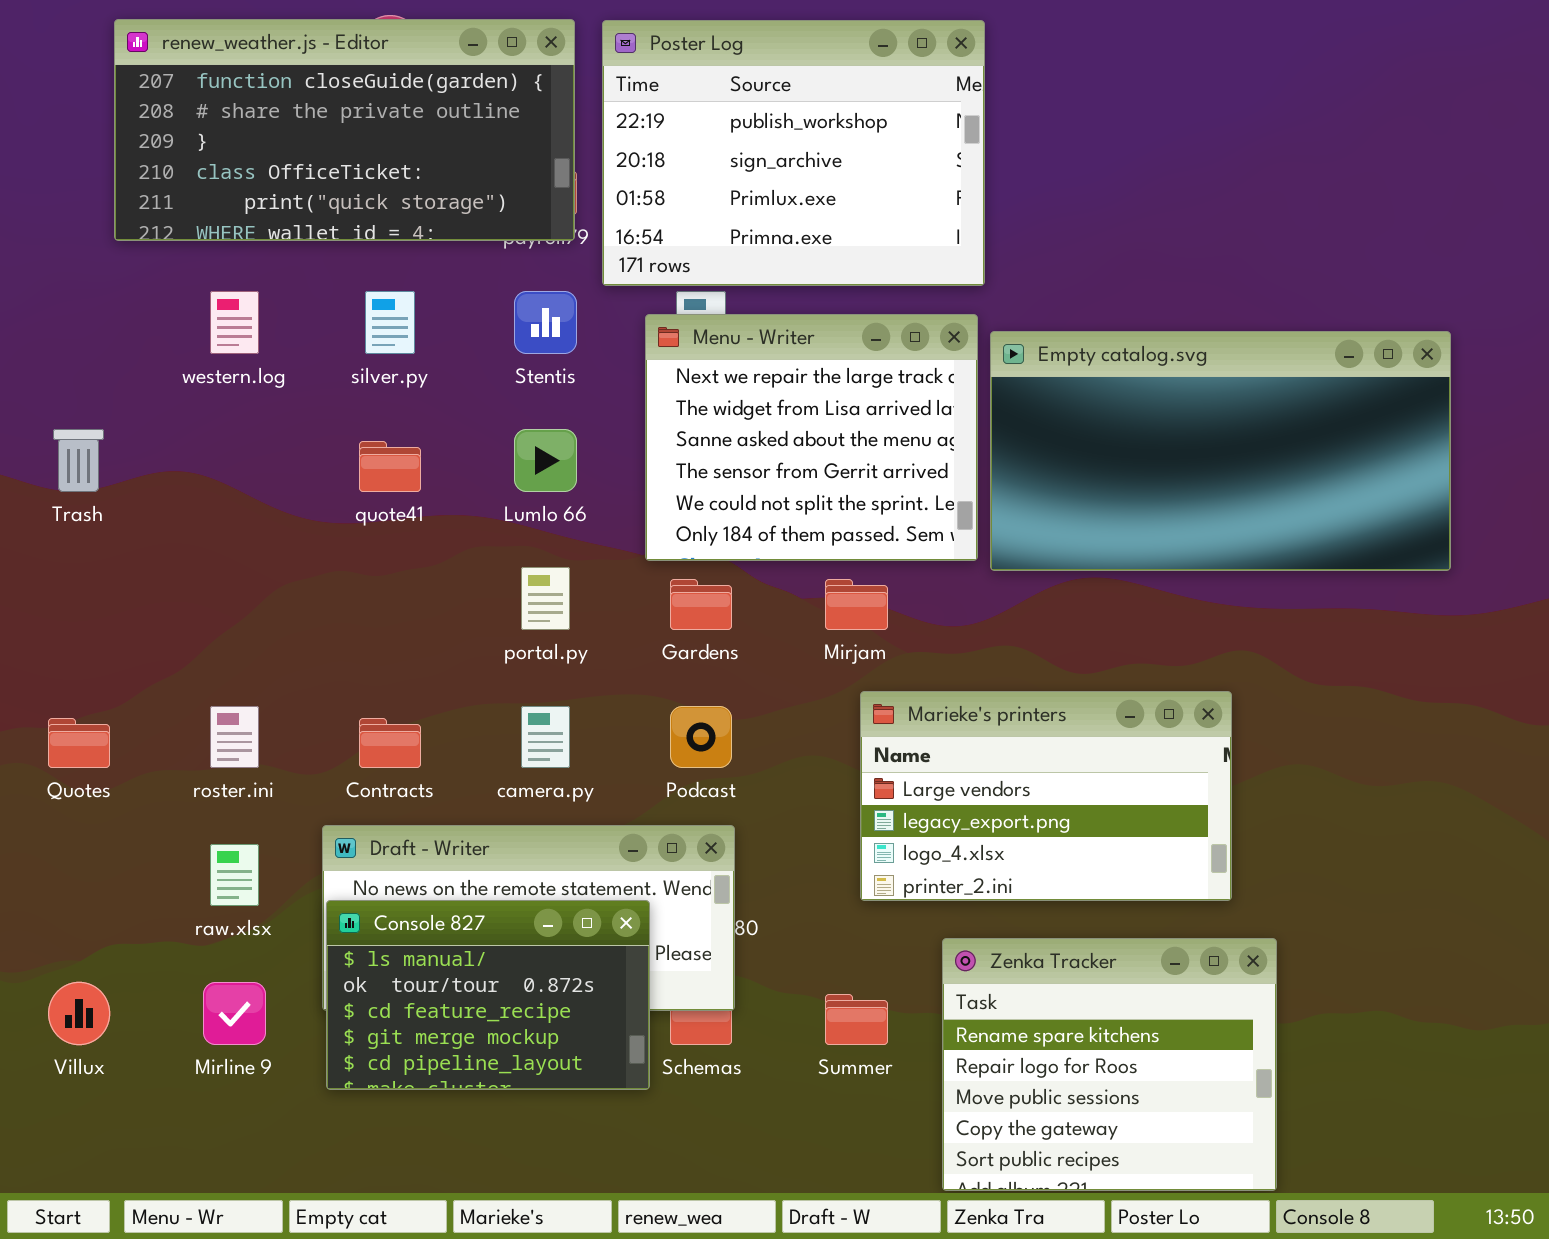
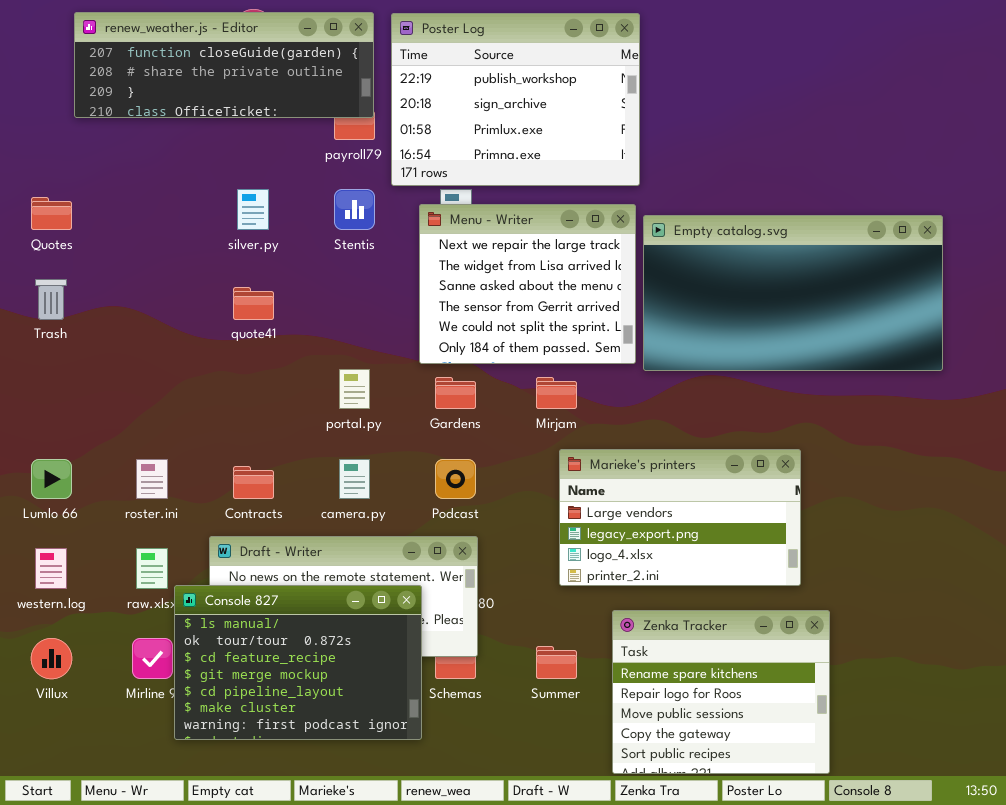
renew_weather.js - Editor: [114,19,575,241] -> [74,12,374,118], resized
western.log: [210,291,259,354] -> [35,548,67,589], moved
Lumlo 66: [514,429,577,492] -> [31,459,72,499], moved
Quotes: [48,718,110,768] -> [31,197,72,230], moved
Console 827: [326,900,650,1090] -> [174,585,422,740], resized

